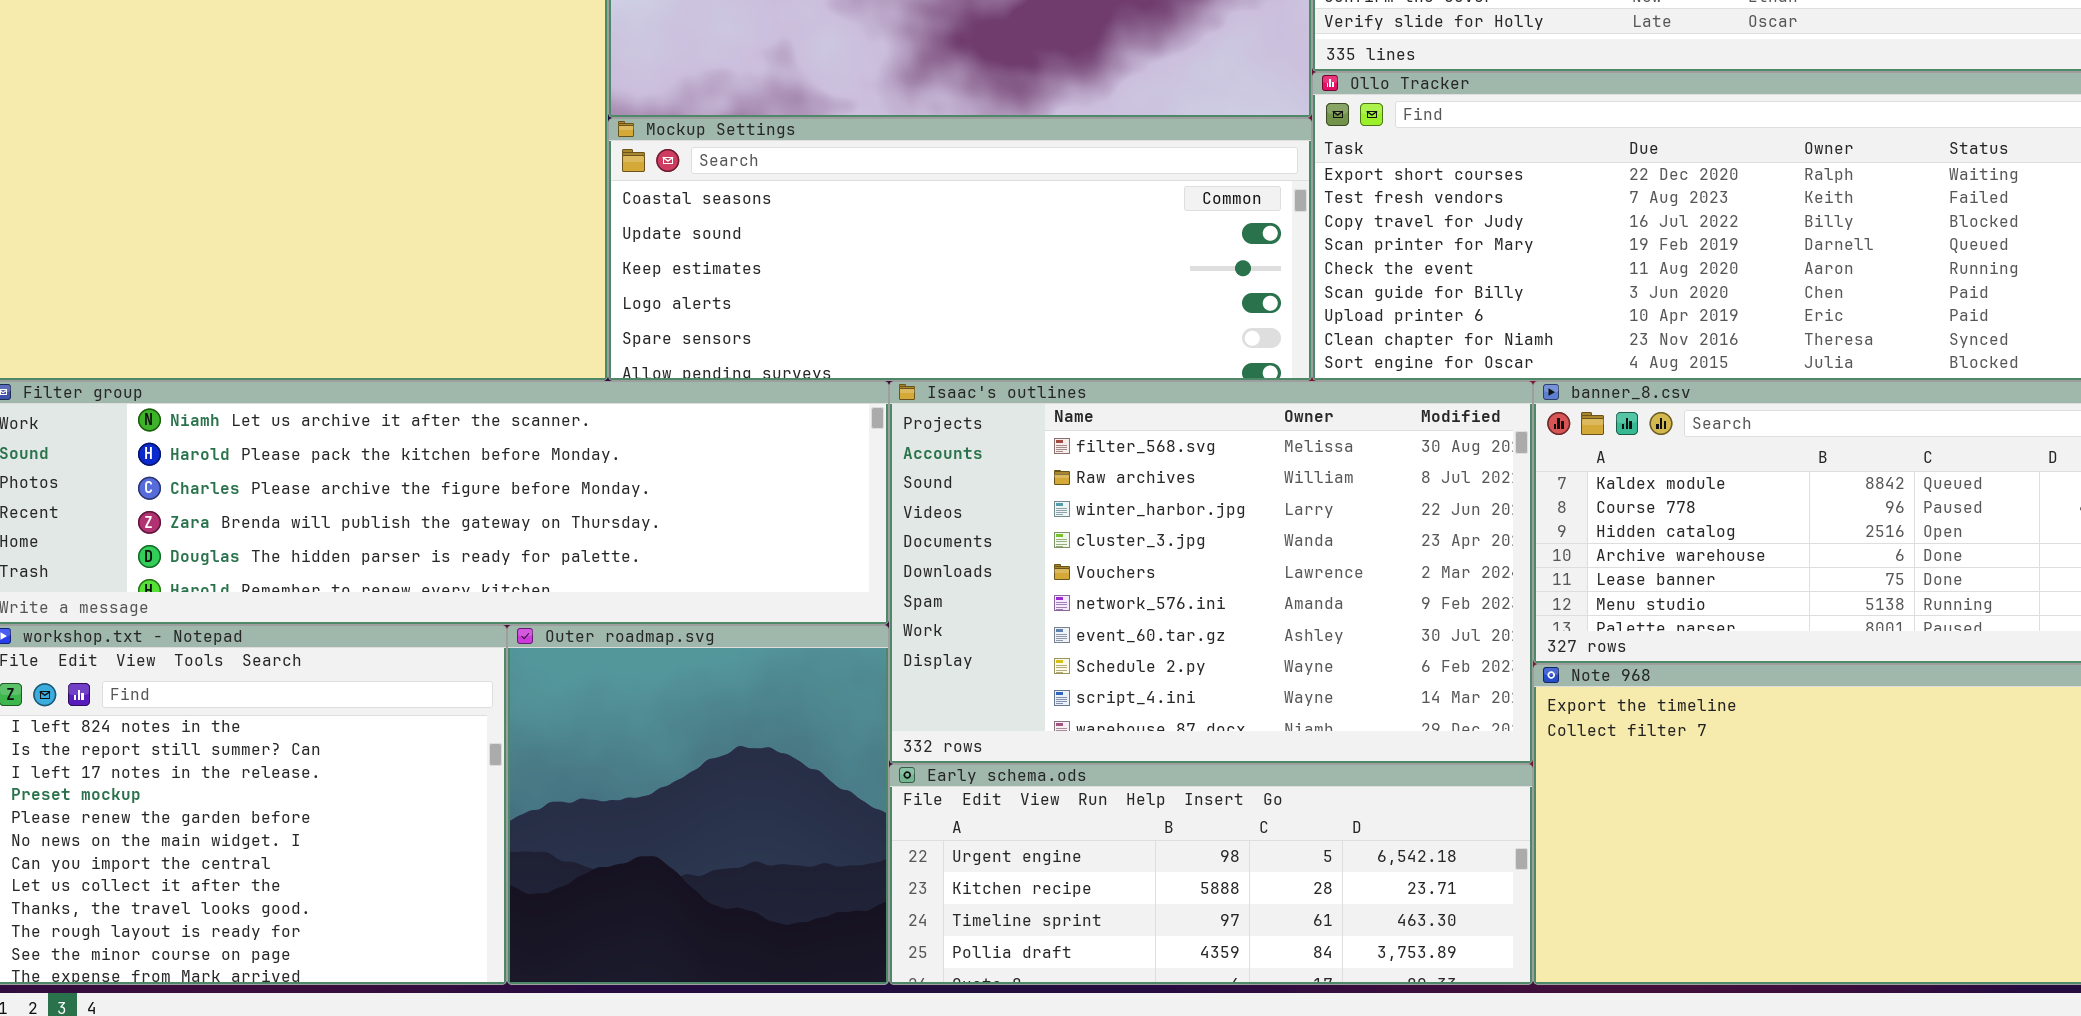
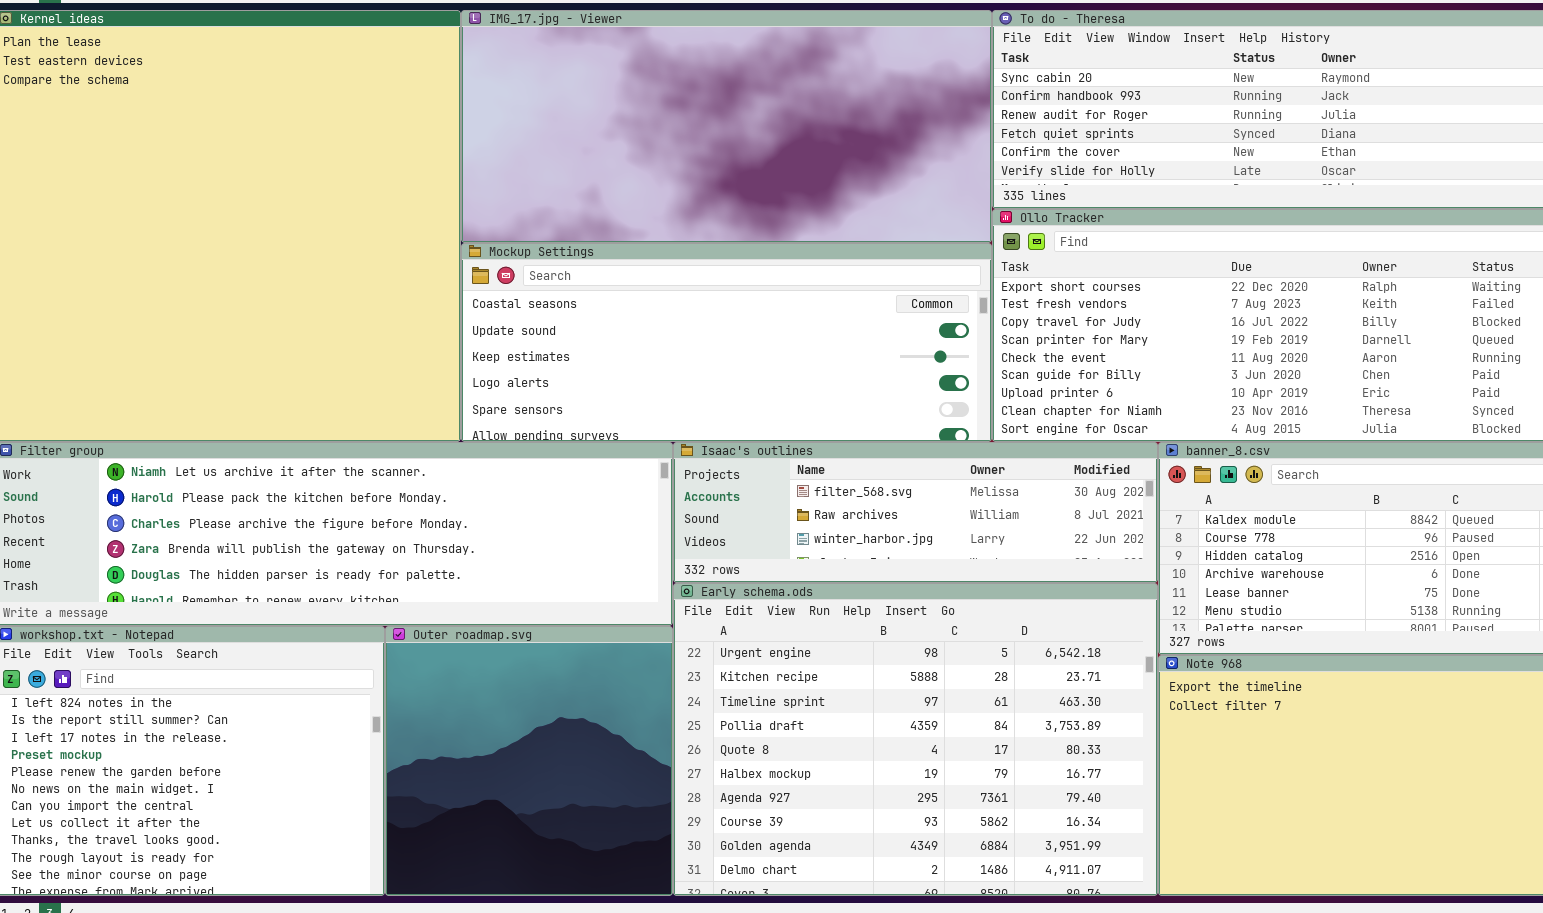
Isaac's outlines: [889,381,1533,764] -> [673,442,1158,583], resized
Early schema.ods: [889,764,1533,985] -> [673,583,1158,896], resized

